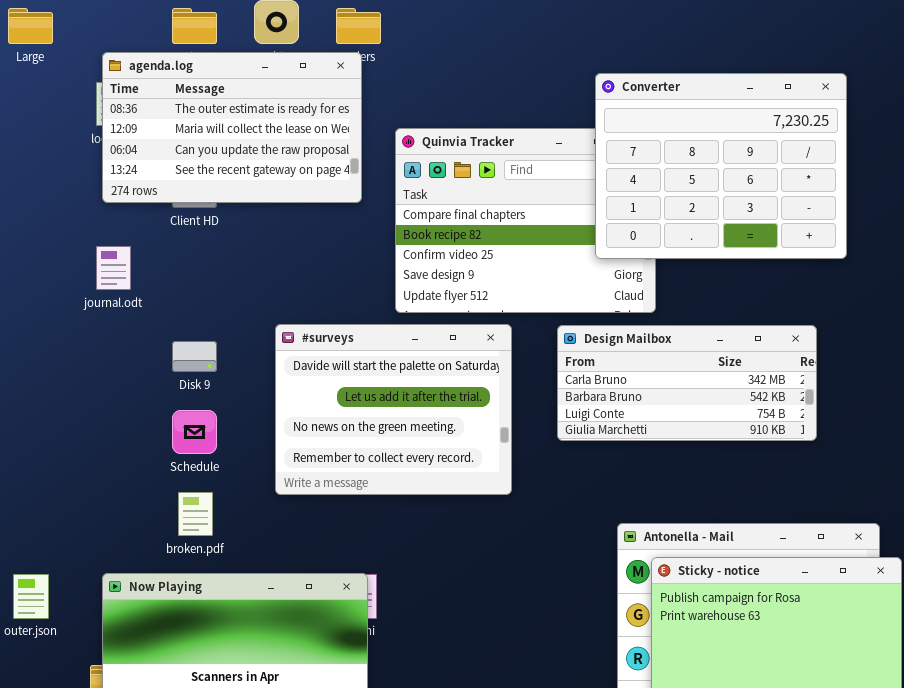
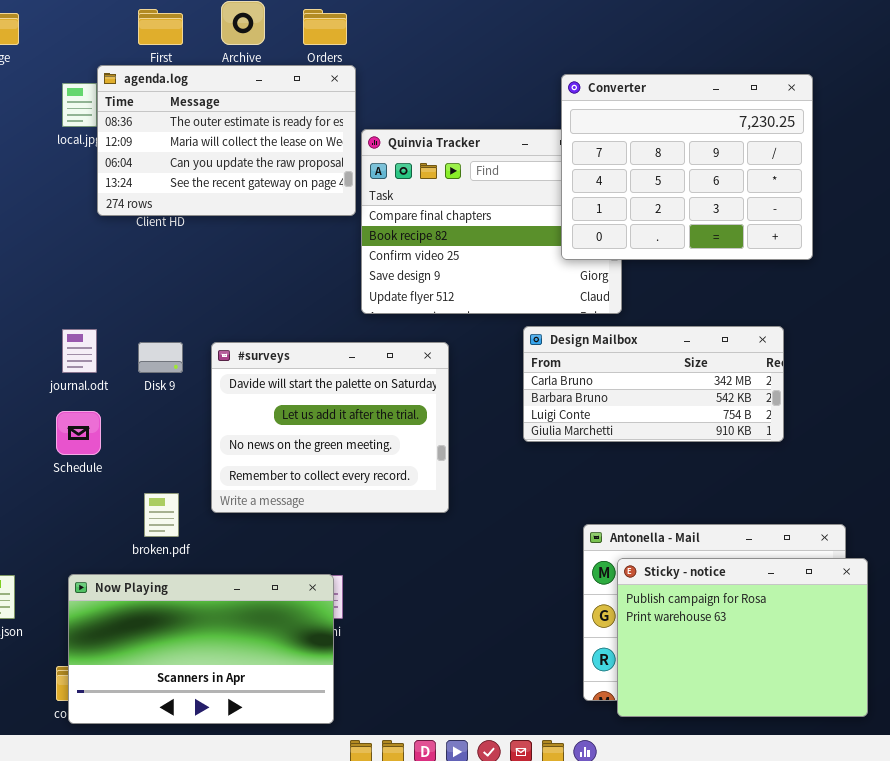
agenda.log: [102,52,362,203] -> [97,65,356,216], moved
journal.odt: [96,246,131,290] -> [62,329,97,373], moved
#surveys: [275,324,512,495] -> [211,342,449,513], moved
Schedule: [172,410,217,454] -> [56,411,101,455], moved

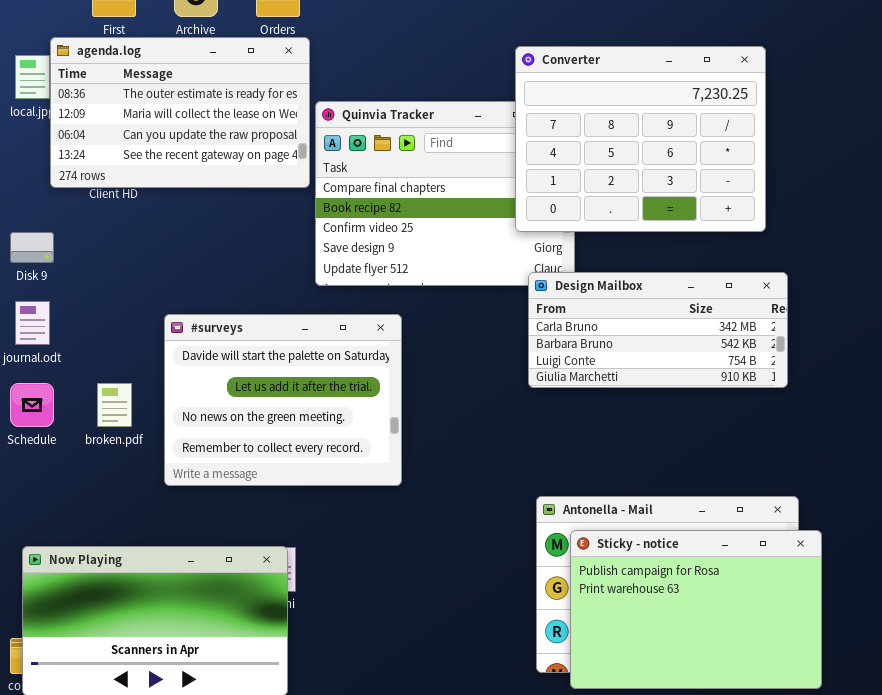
Design Mailbox: [523,326,784,442] -> [528,272,788,388], moved
Disk 9: [138,342,183,373] -> [10,232,54,263], moved
broken.pdf: [144,493,179,537] -> [97,383,132,427], moved

